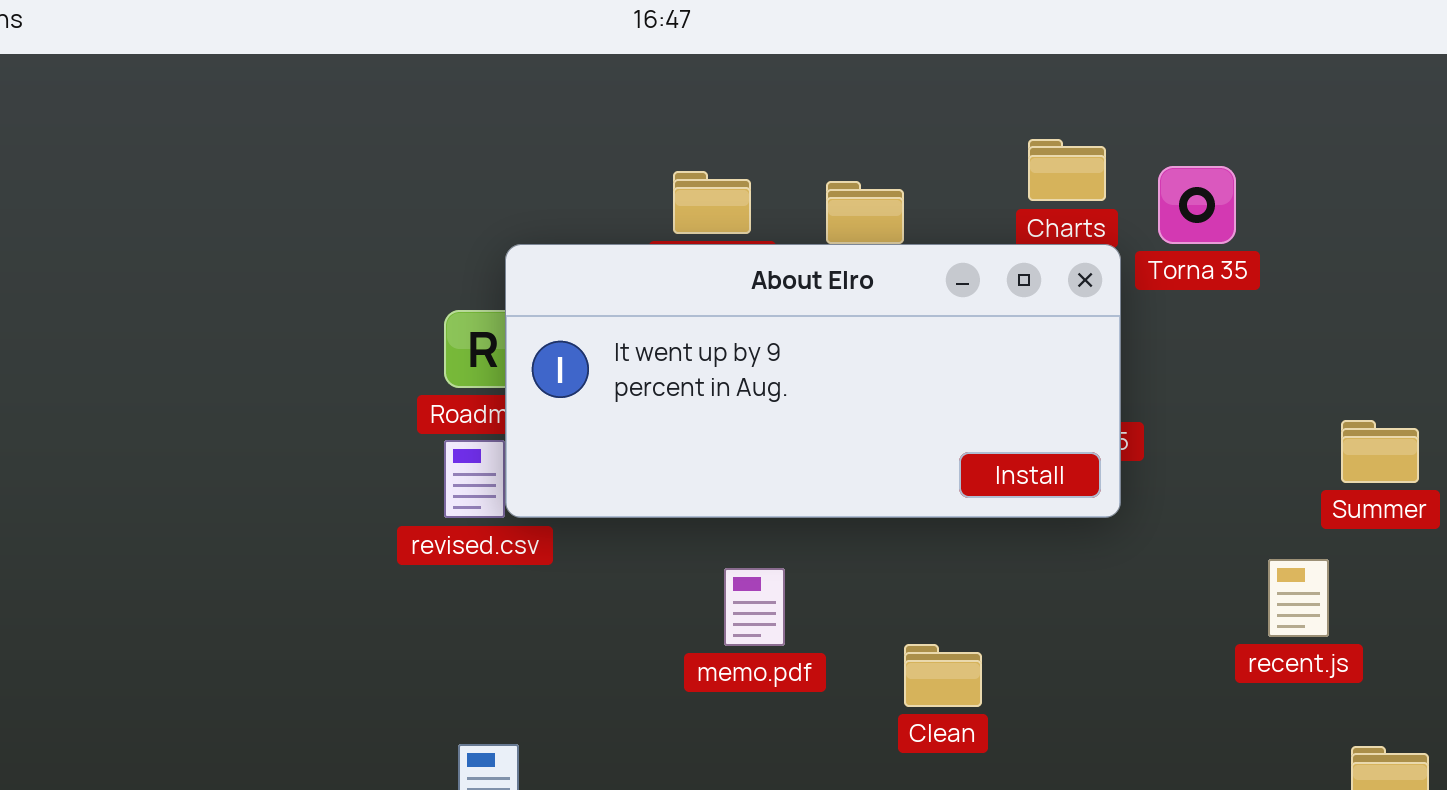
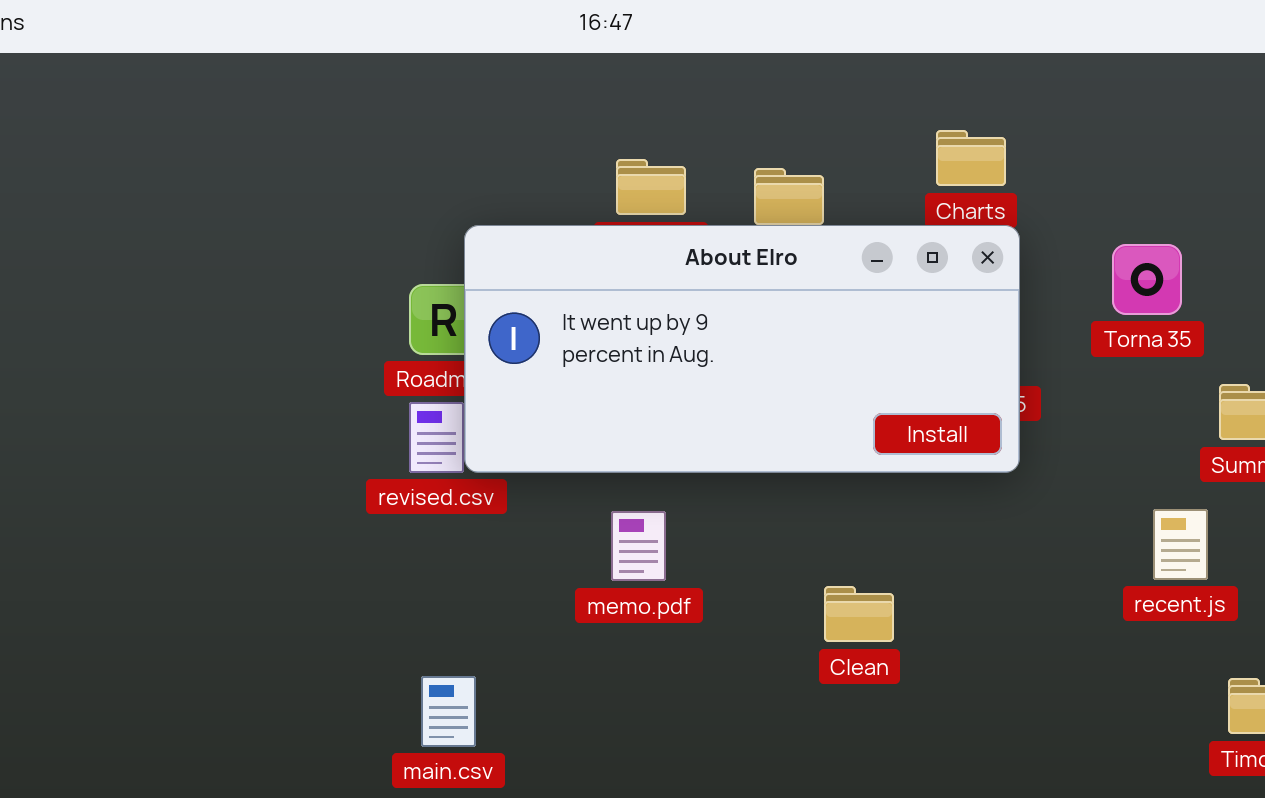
Torna 35: [1158,166,1236,244] -> [1112,244,1182,315], moved
memo.pdf: [724,568,785,646] -> [611,511,666,581], moved

